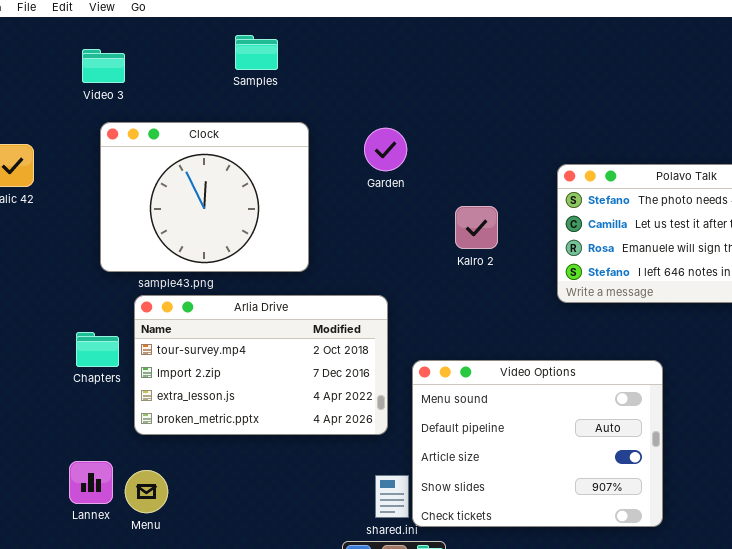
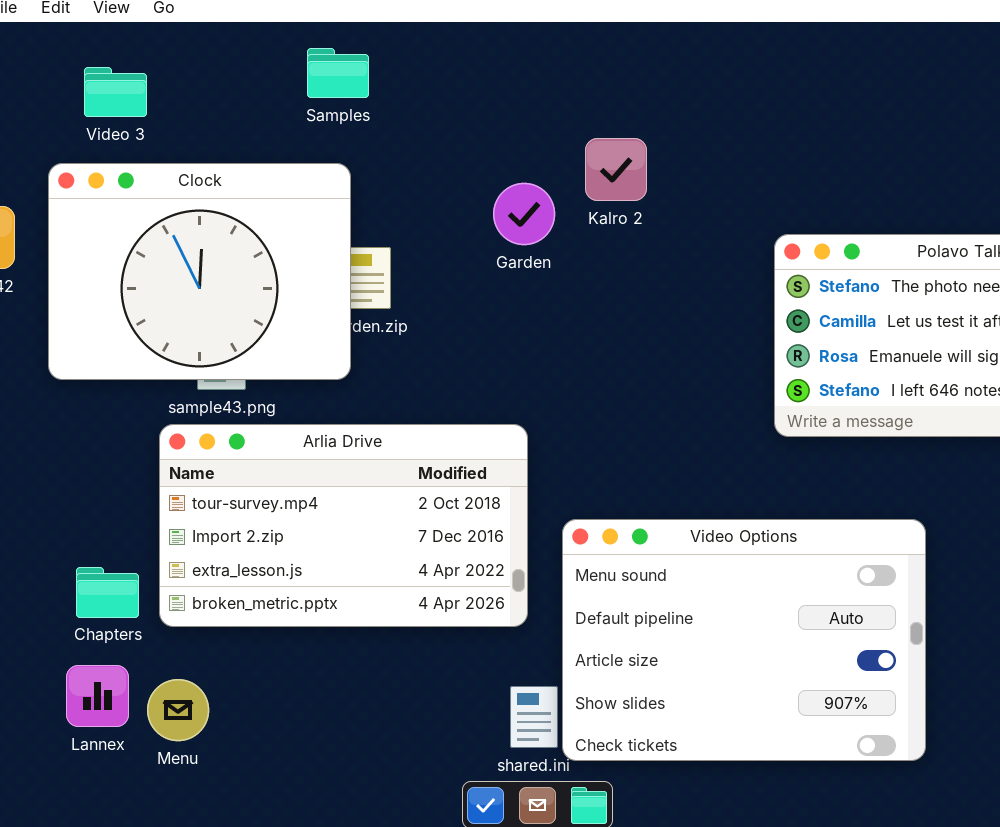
Clock: [100,122,309,272] -> [48,163,351,380], moved
Kalro 2: [455,206,498,249] -> [585,138,647,201], moved
Chapters: [76,332,119,367] -> [76,567,139,618], moved

